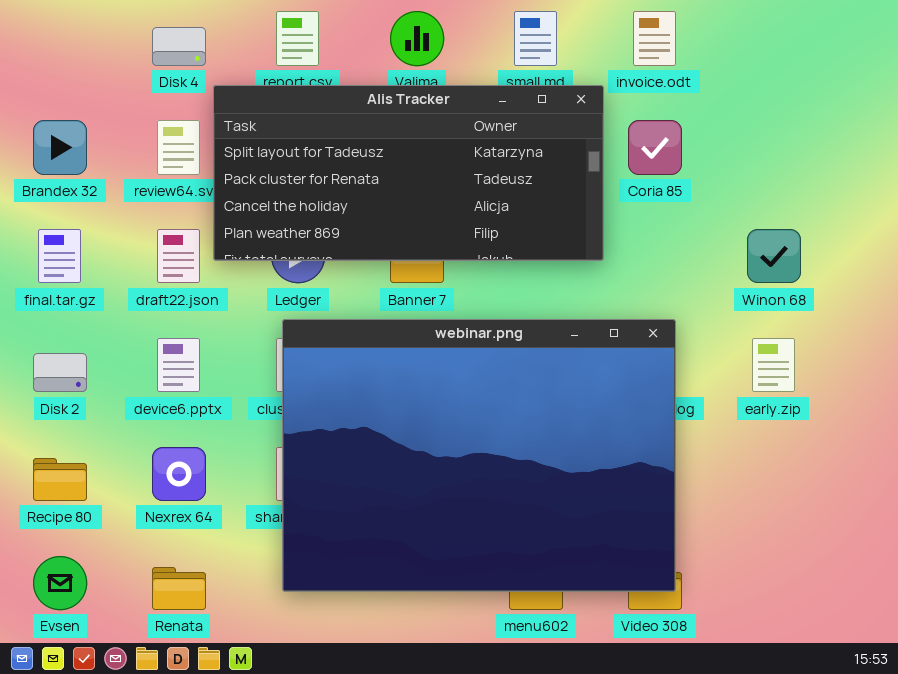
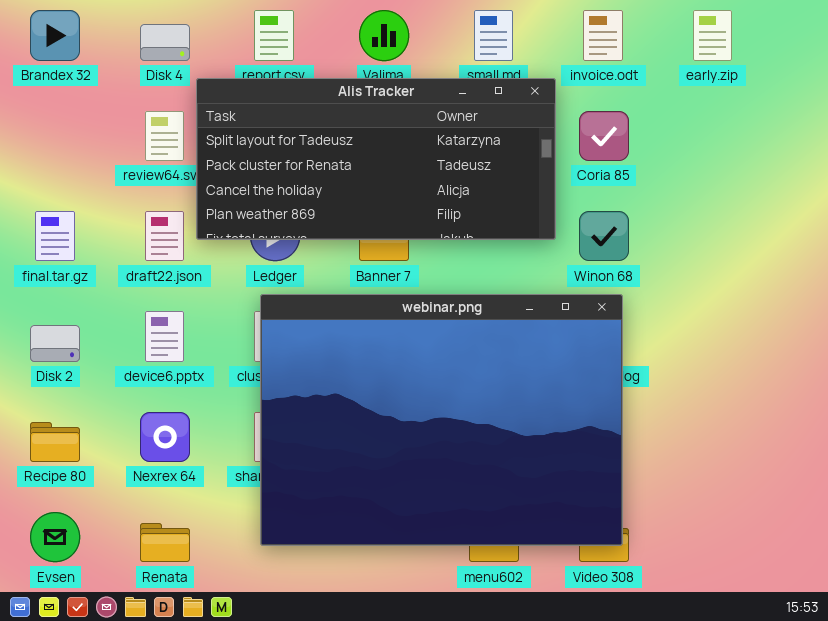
Brandex 32: [33,120,87,175] -> [30,10,80,61], moved
Winon 68: [747,229,801,283] -> [579,211,629,261], moved
early.zip: [752,338,795,392] -> [693,10,732,61], moved

